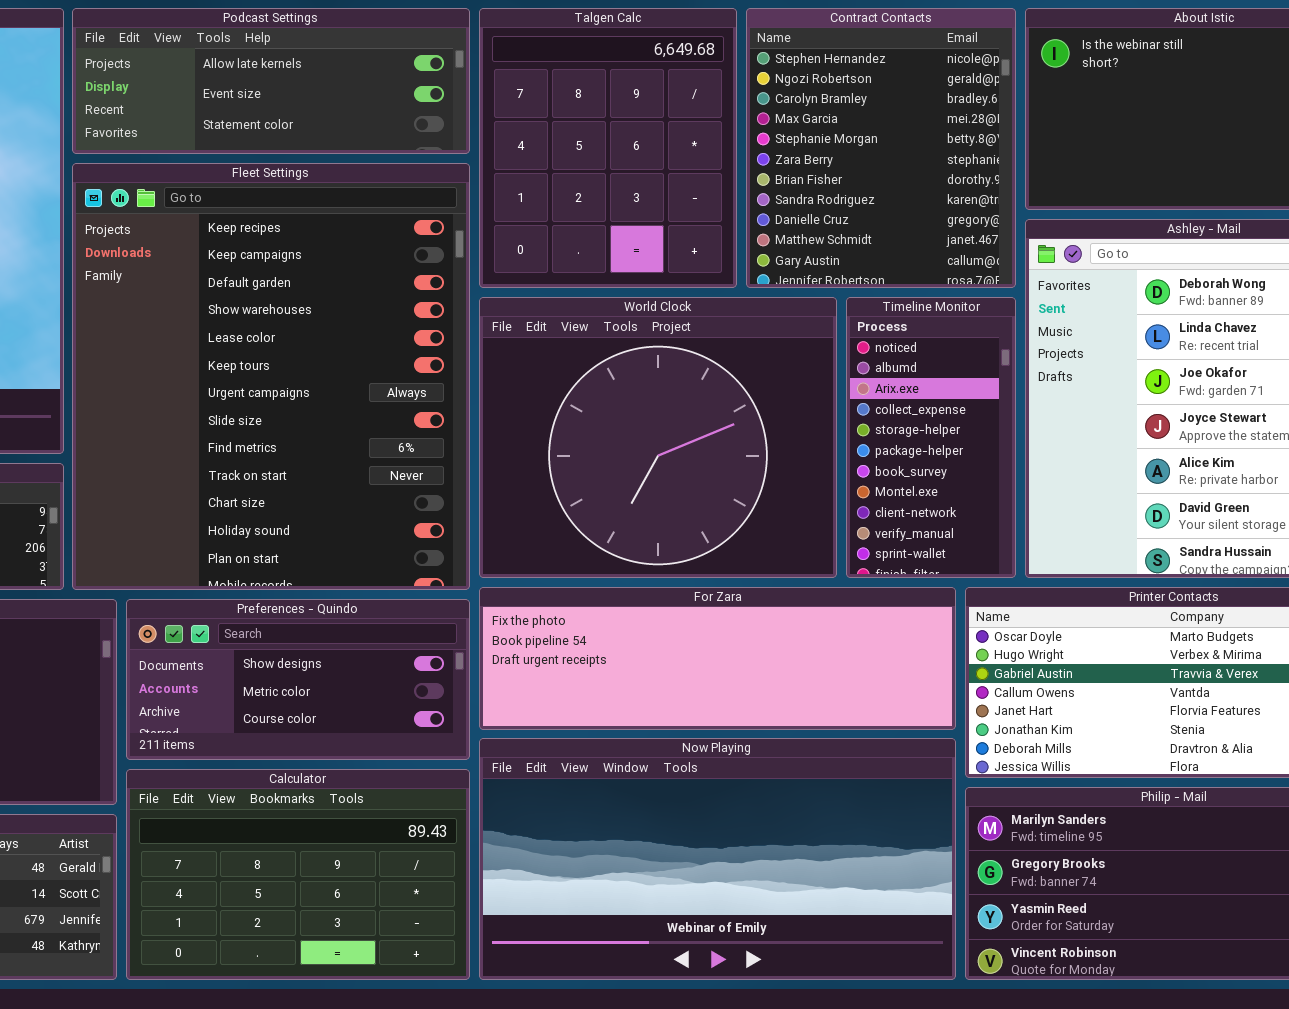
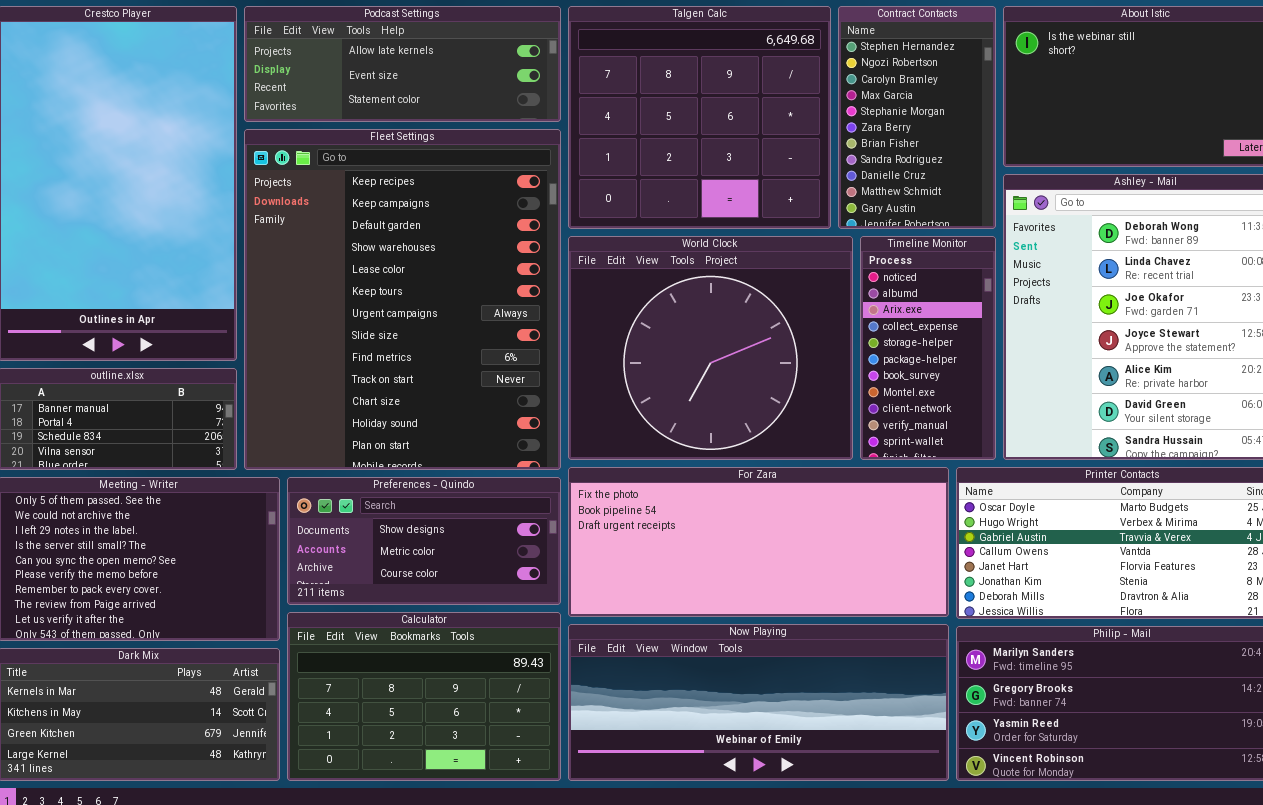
Talgen Calc: [479,8,737,288] -> [568,6,831,229], resized
Contract Contacts: [746,8,1016,288] -> [838,6,996,229], resized
For Zara: [479,587,956,730] -> [568,467,949,617], resized
Now Playing: [479,738,956,980] -> [568,624,949,781], resized

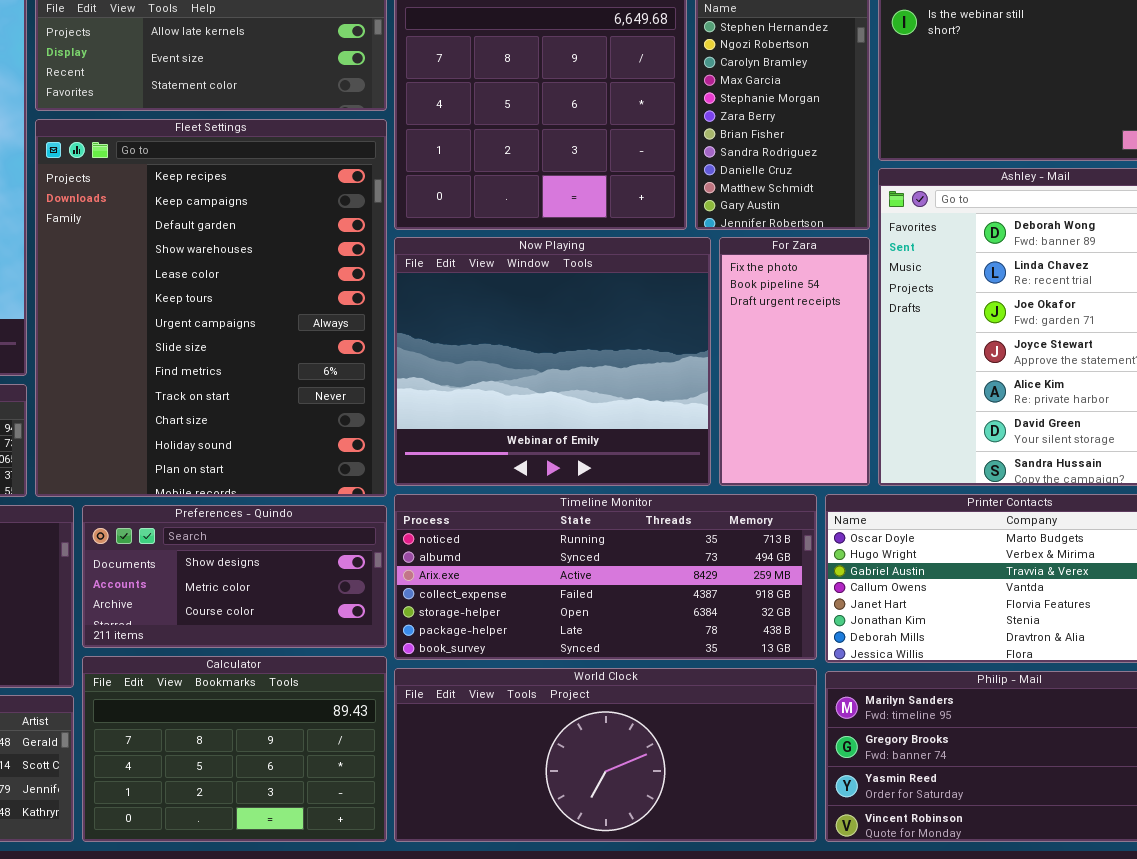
World Clock: [568,236,853,460] -> [394,668,817,842], moved, resized
Timeline Monitor: [860,236,996,460] -> [394,494,817,660], moved, resized
For Zara: [568,467,949,617] -> [719,237,870,486], moved, resized
Now Playing: [568,624,949,781] -> [394,237,711,486], moved, resized

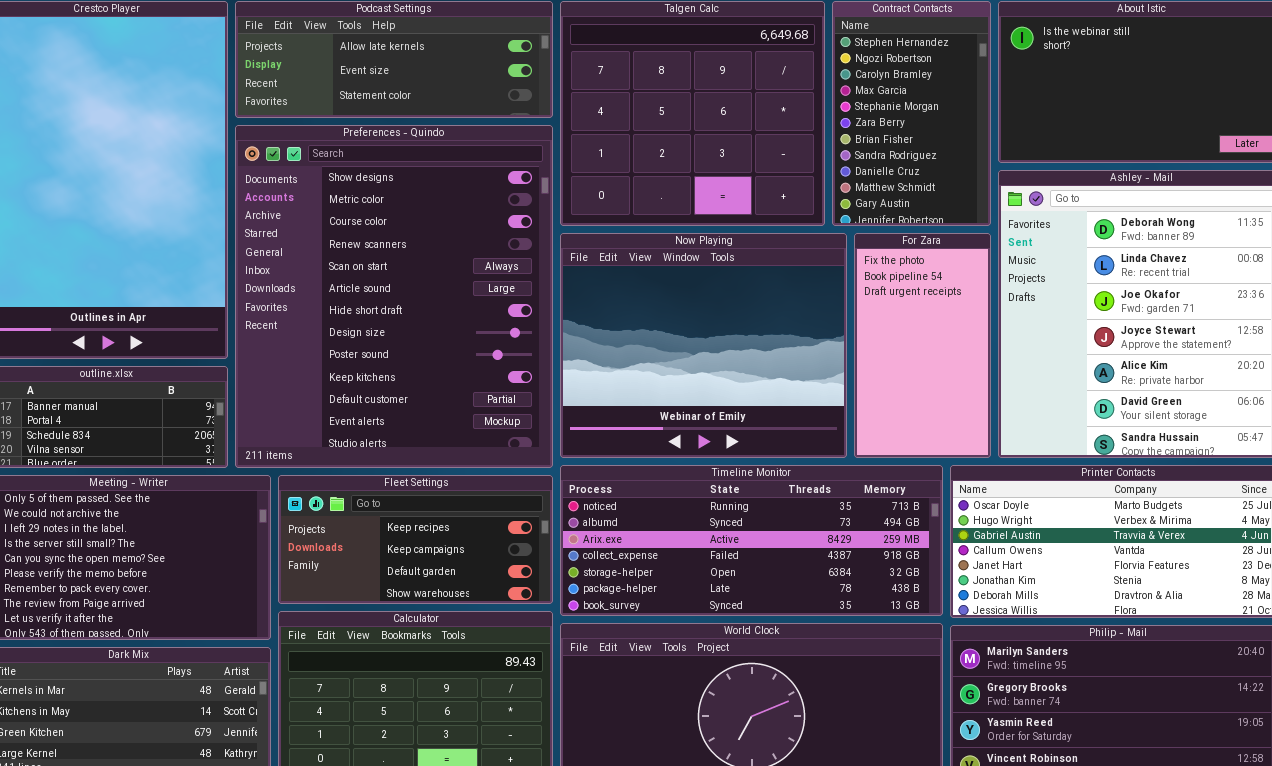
Fleet Settings: [35,119,387,497] -> [278,475,553,604], moved, resized
Preferences - Quindo: [82,505,387,648] -> [235,125,553,468], moved, resized

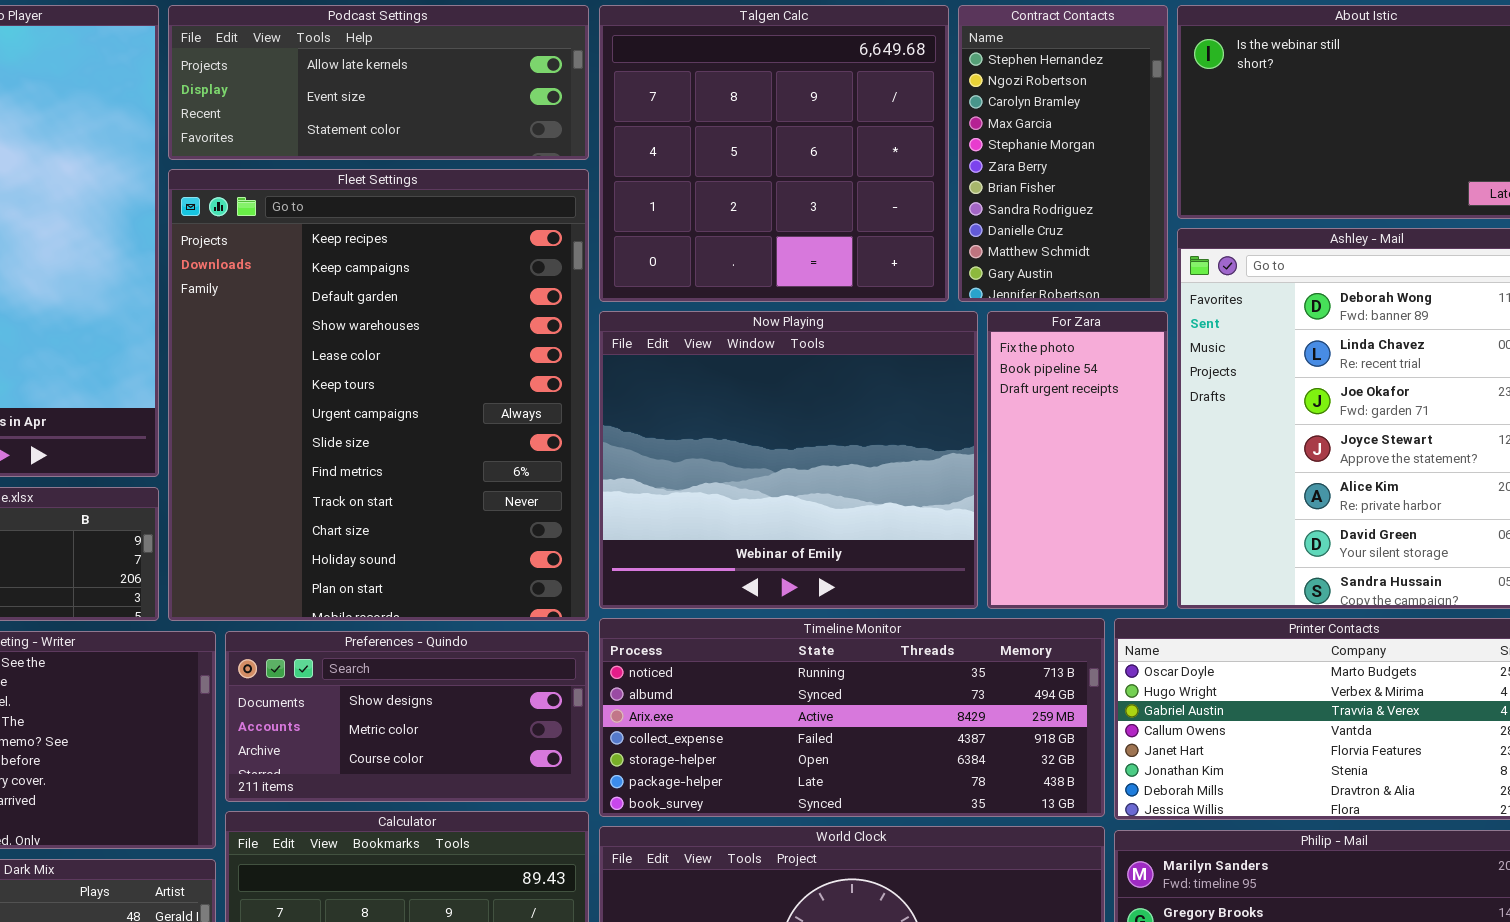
Preferences - Quindo: [235,125,553,468] -> [225,631,589,802], moved, resized
Fleet Settings: [278,475,553,604] -> [168,169,589,621], moved, resized

